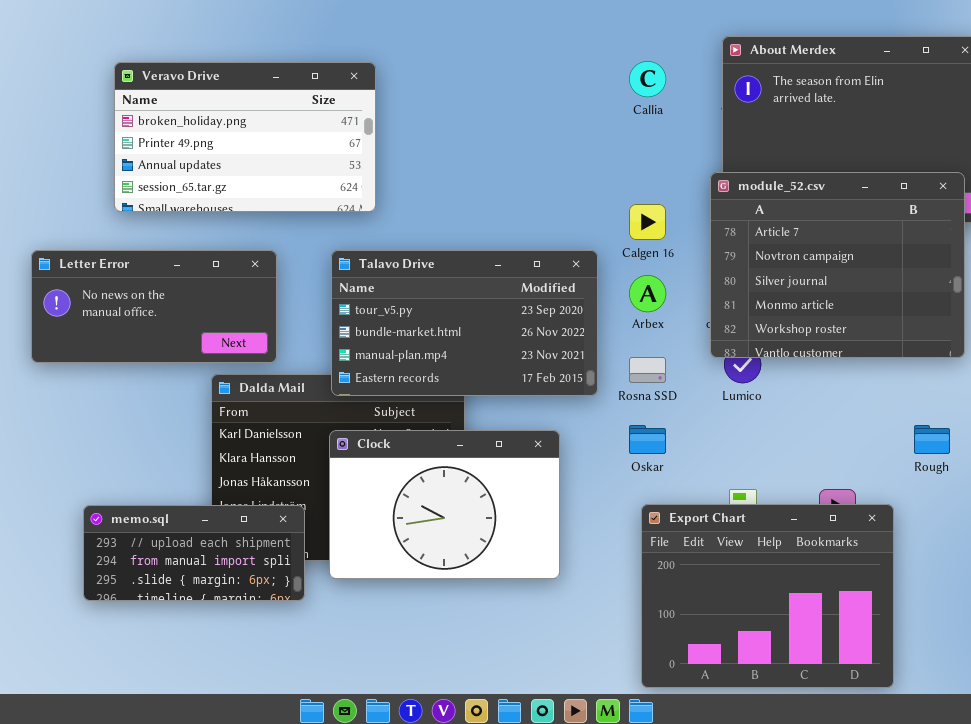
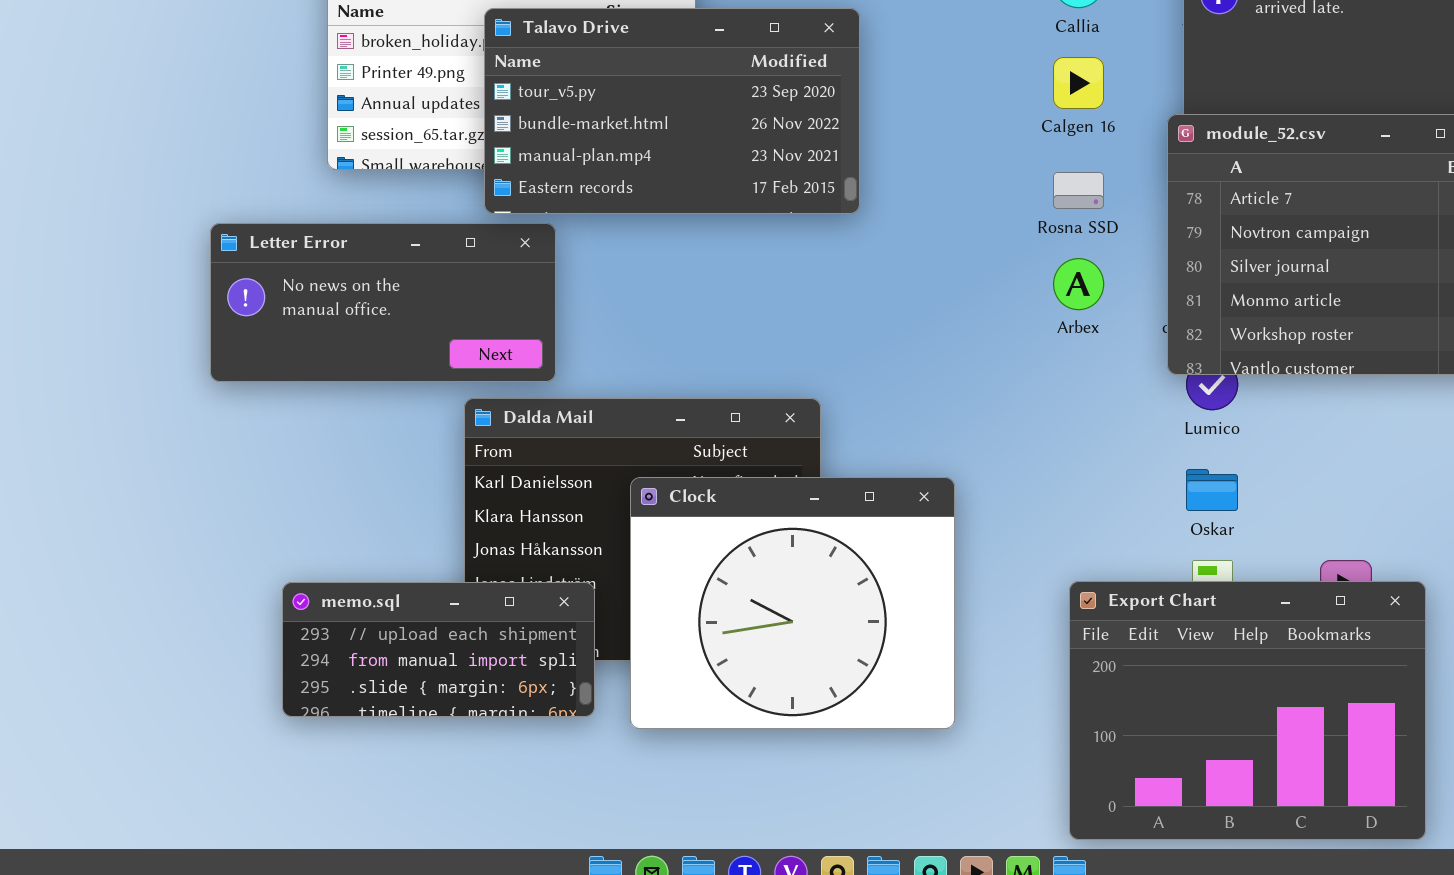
Calgen 16: [629,204,666,240] -> [1053,57,1104,109], moved
Talavo Drive: [331,250,598,396] -> [484,8,860,214], moved
Rosna SSD: [629,357,666,383] -> [1053,172,1104,209], moved
Oskar: [629,425,666,454] -> [1186,469,1238,511], moved
Clock: [329,430,560,579] -> [630,477,955,729], resized

